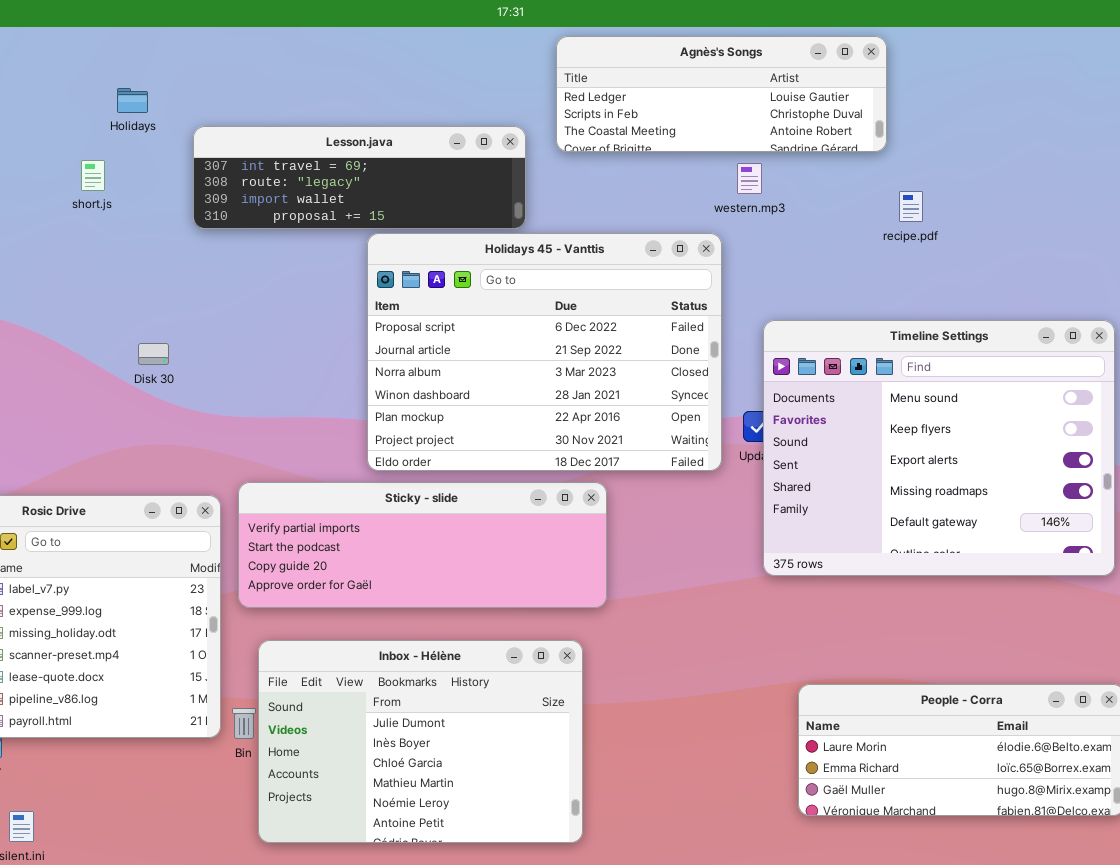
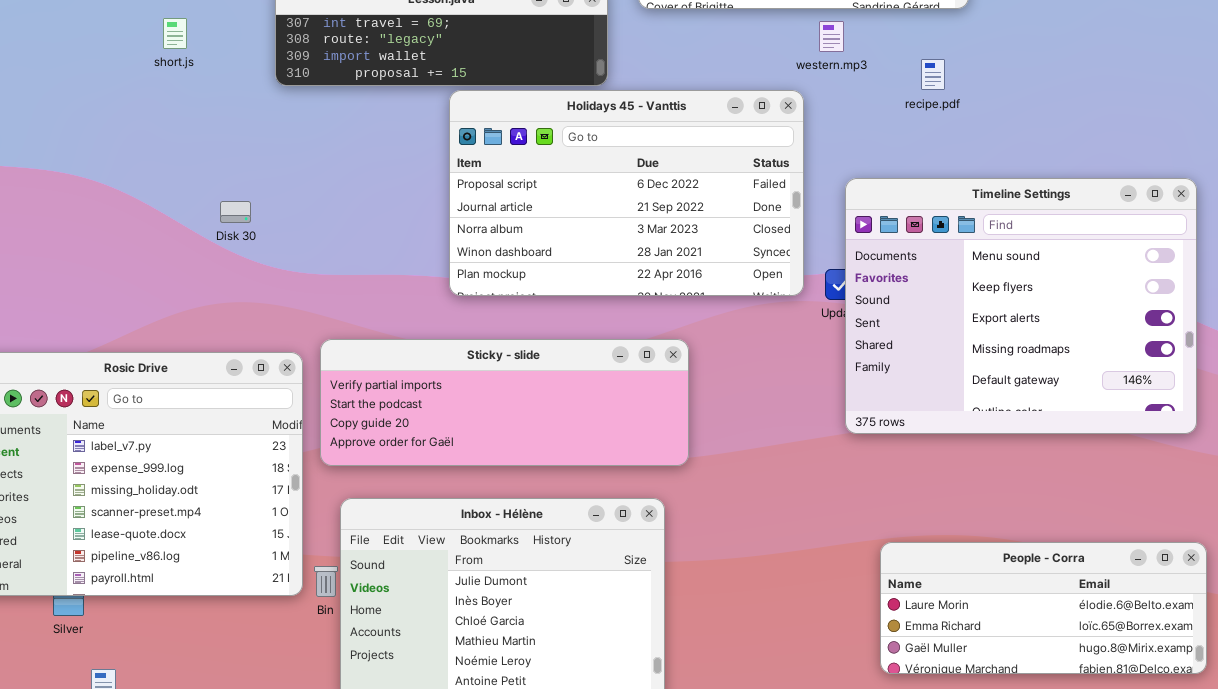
recipe.pdf: [899,191,923,222] -> [921,59,945,90], moved
Holidays 45 - Vanttis: [367,233,722,471] -> [449,90,804,296], resized

